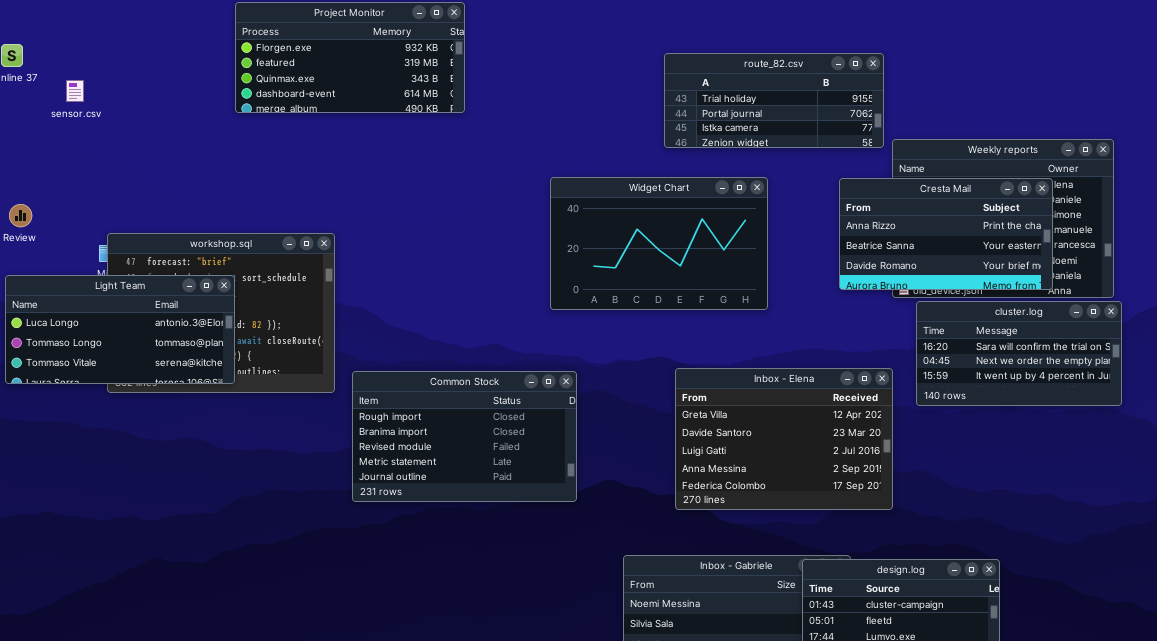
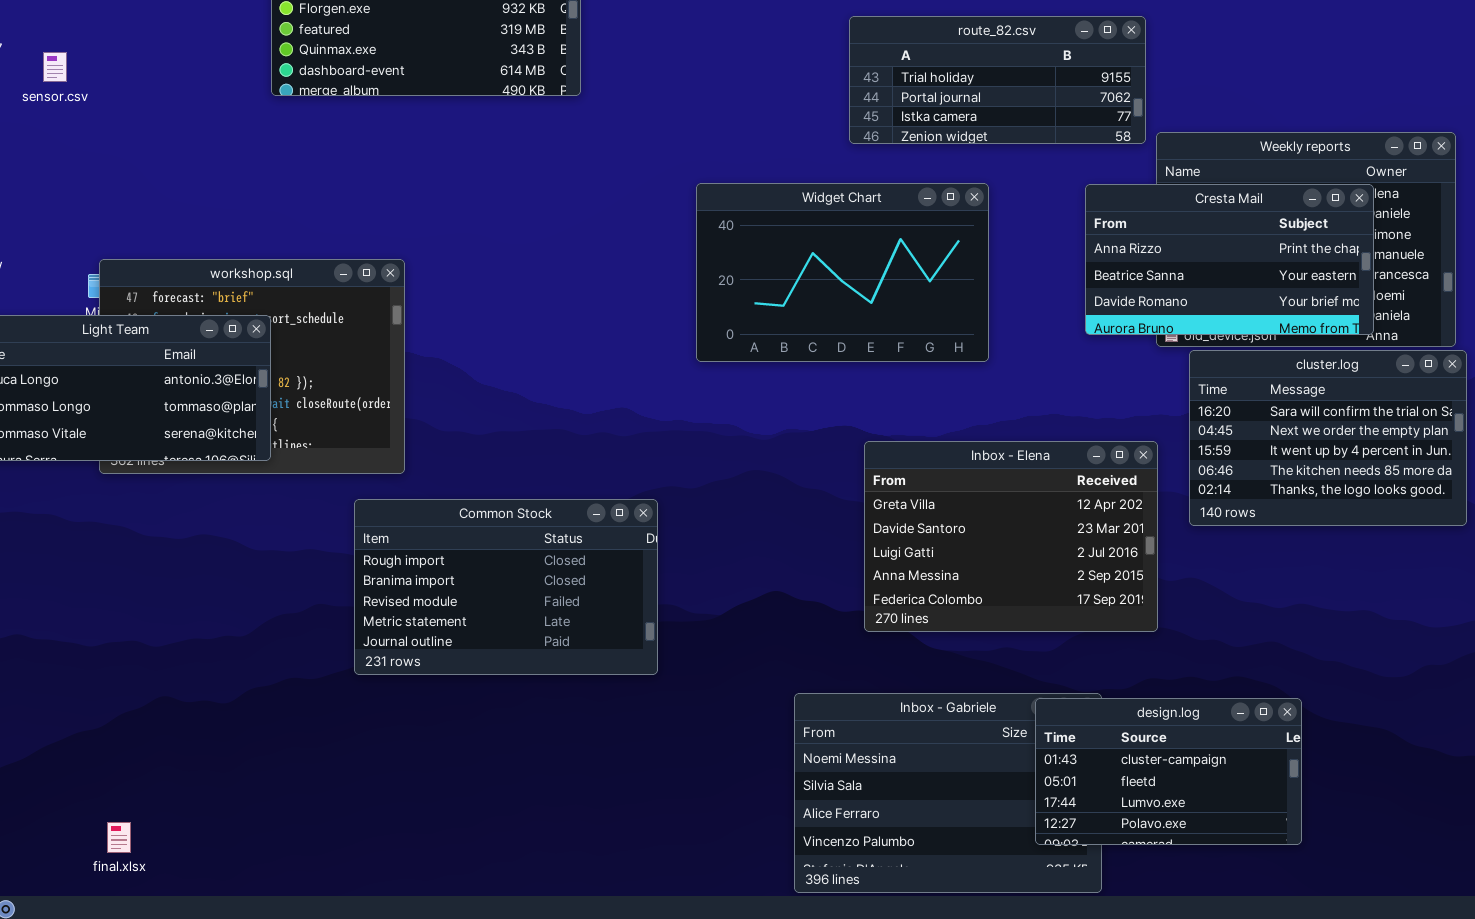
cluster.log: [916,301,1122,406] -> [1189,350,1467,526], resized
Common Stock: [352,371,577,502] -> [354,499,658,675], moved

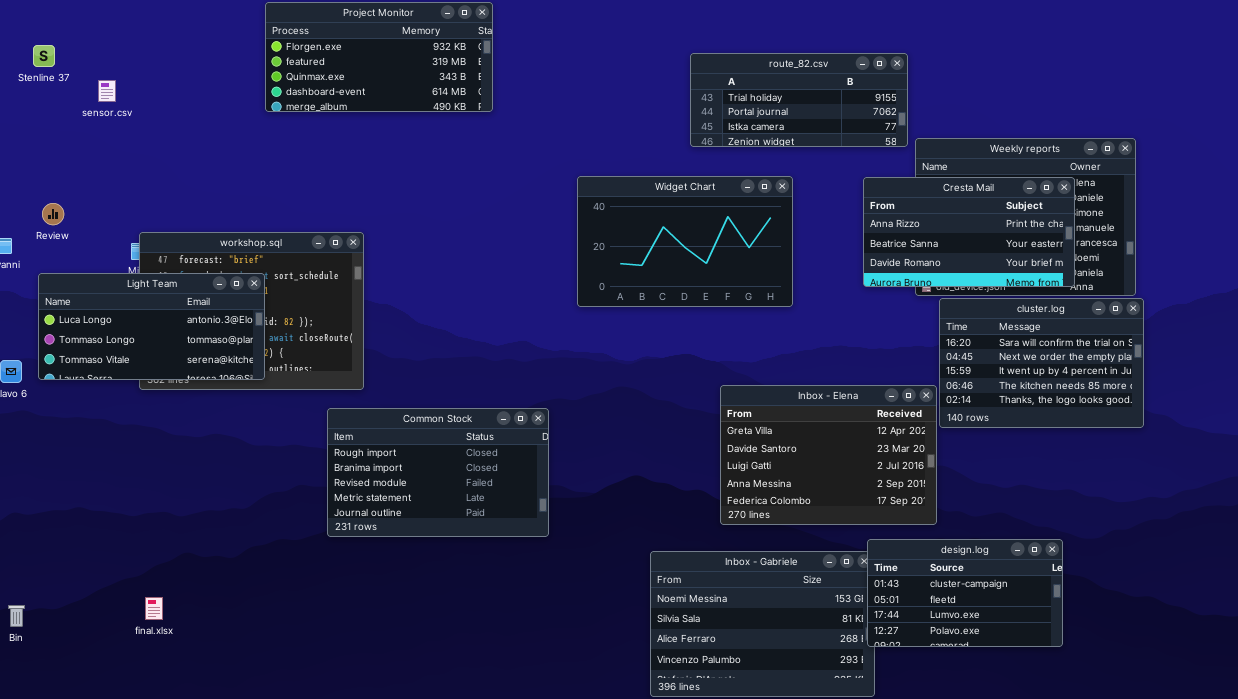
Inbox - Elena: [864,441,1158,632] -> [720,385,937,525], moved
design.log: [1035,698,1302,845] -> [867,539,1063,647], moved
final.xlsx: [107,822,131,853] -> [145,597,163,620], moved

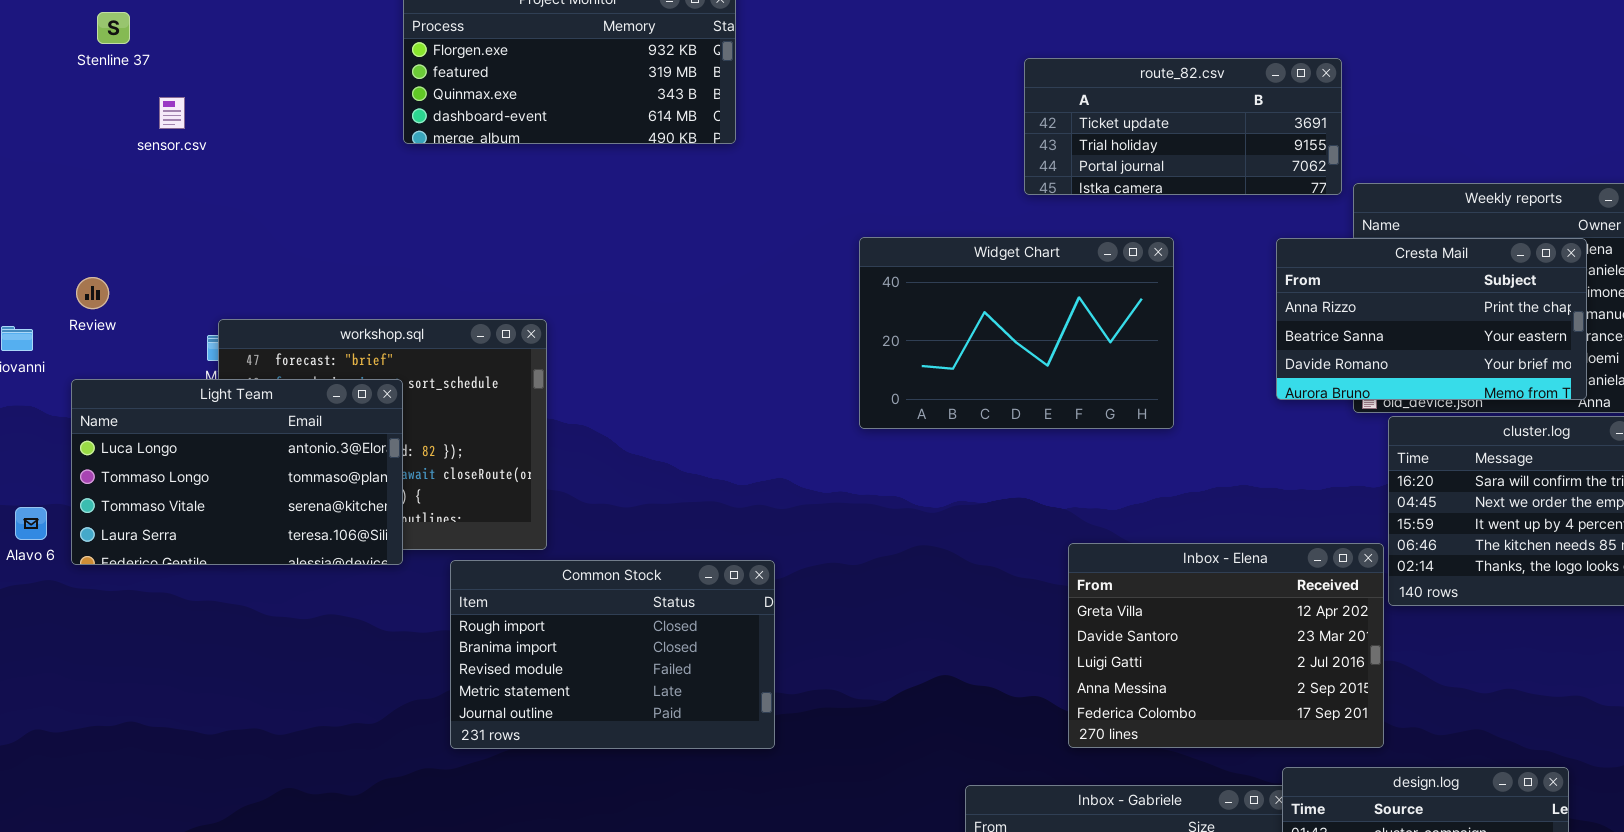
Stenline 37: [33,45,55,67] -> [97,12,130,44], moved
route_82.csv: [690,53,908,147] -> [1024,58,1342,195], scrolled up 1 row
Light Team: [38,273,265,380] -> [71,379,403,565], resized
Common Stock: [327,408,549,537] -> [450,560,775,749], moved

